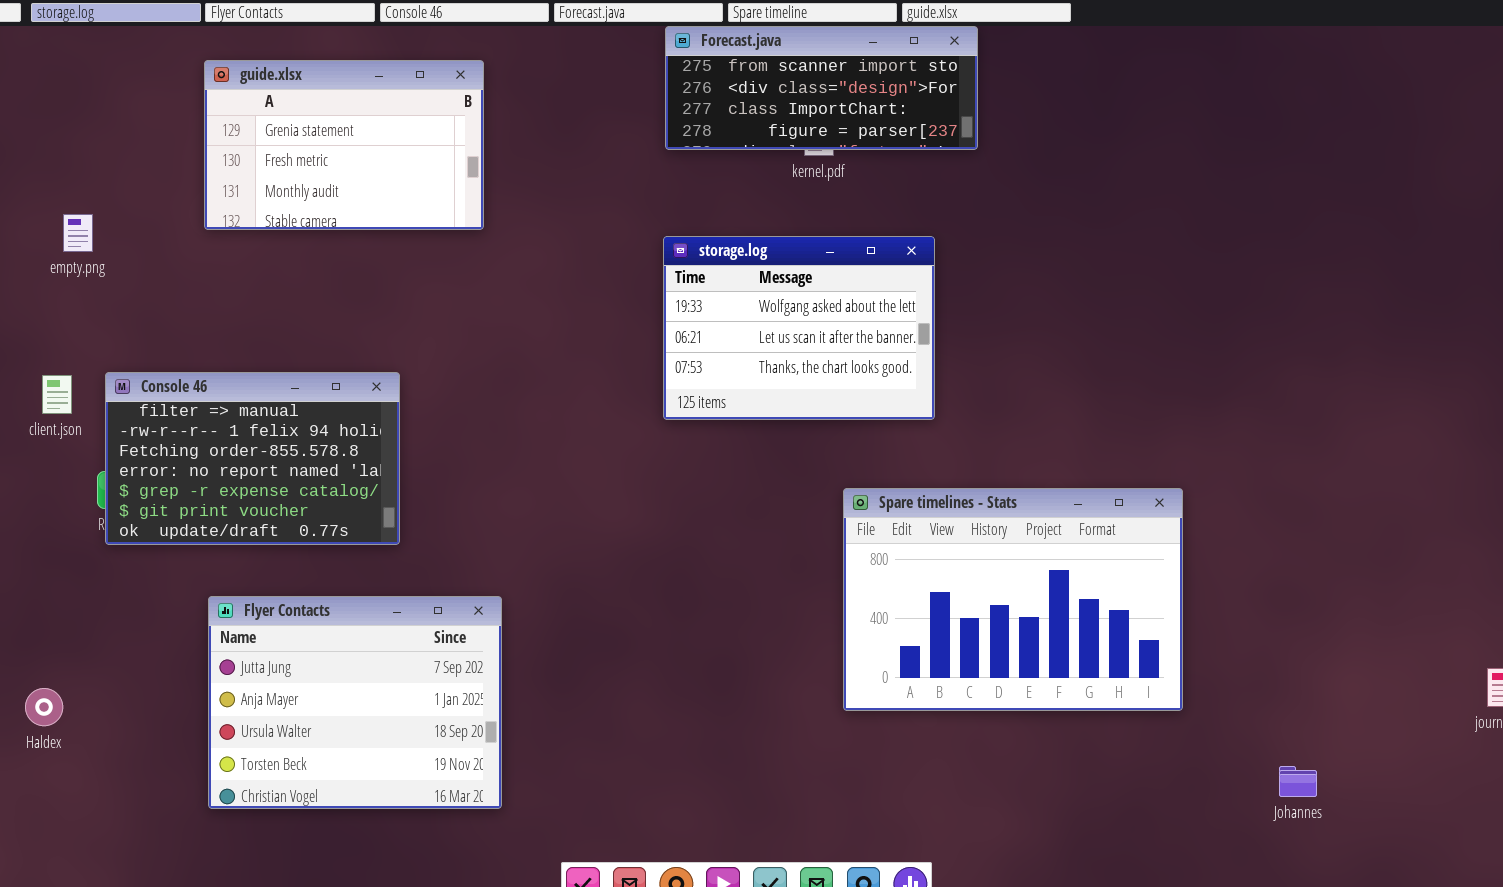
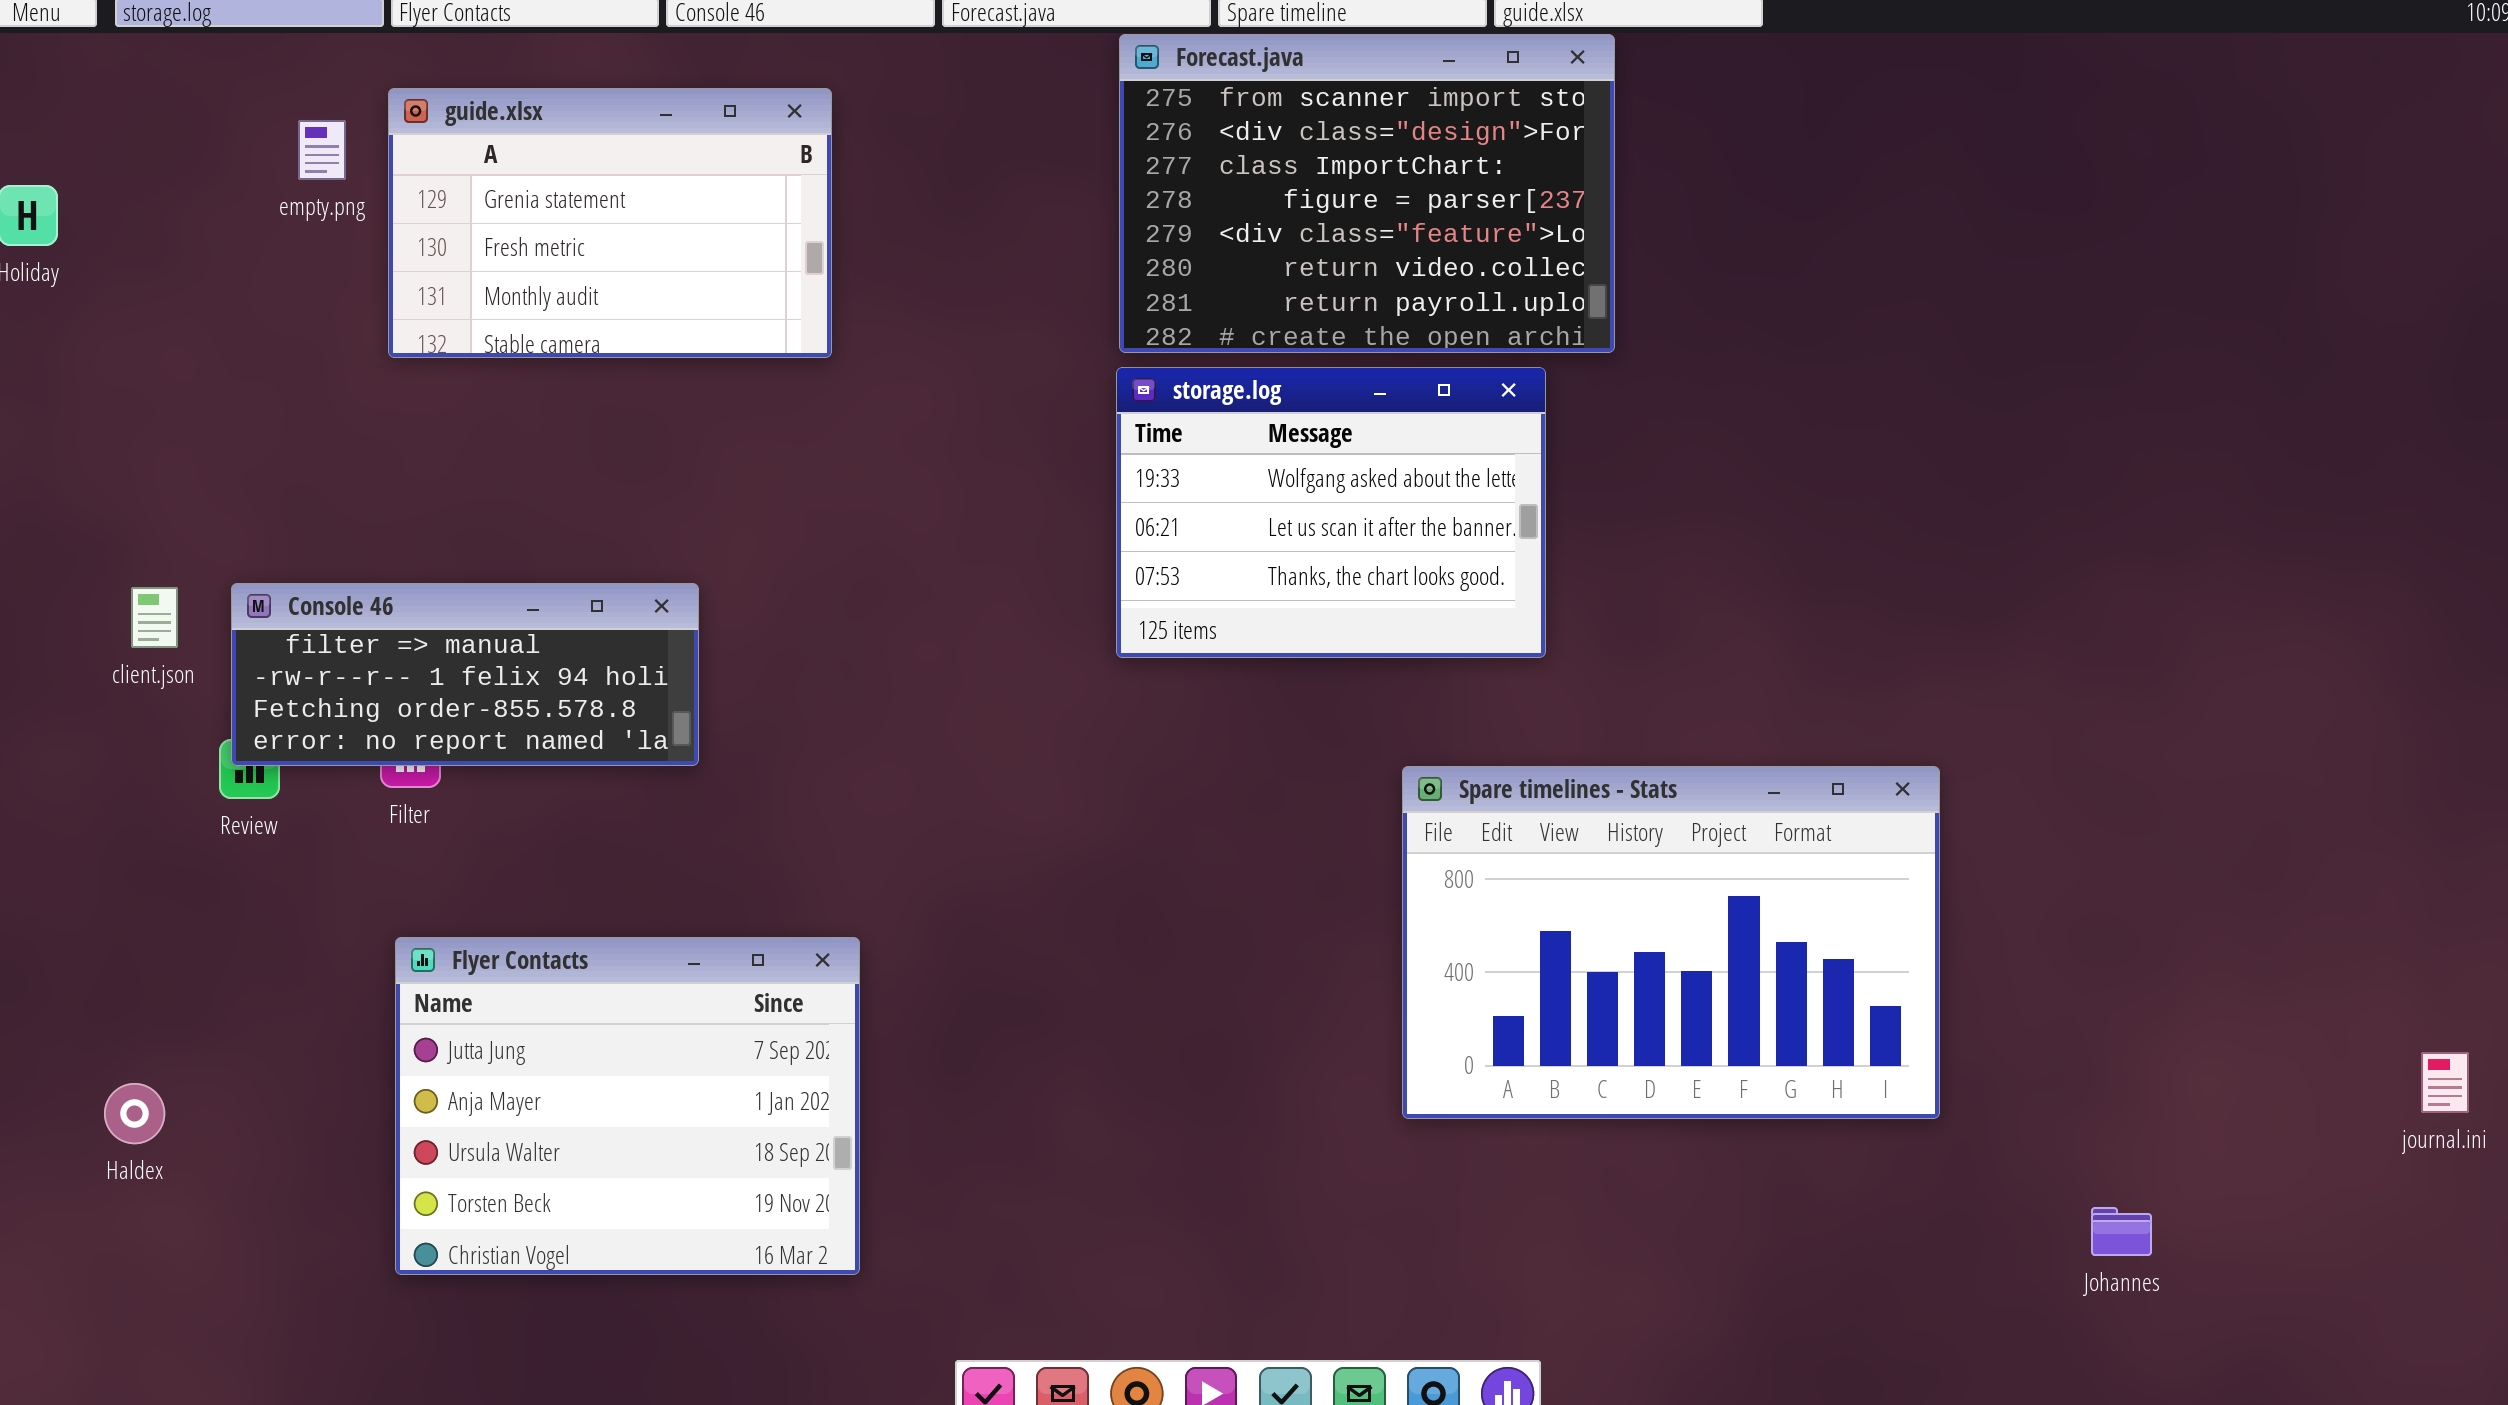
Forecast.java: [665,26,978,150] -> [1119,34,1615,353], resized
empty.png: [63,214,93,252] -> [298,120,346,180], moved
Console 46: [105,372,400,545] -> [231,583,699,766], resized

